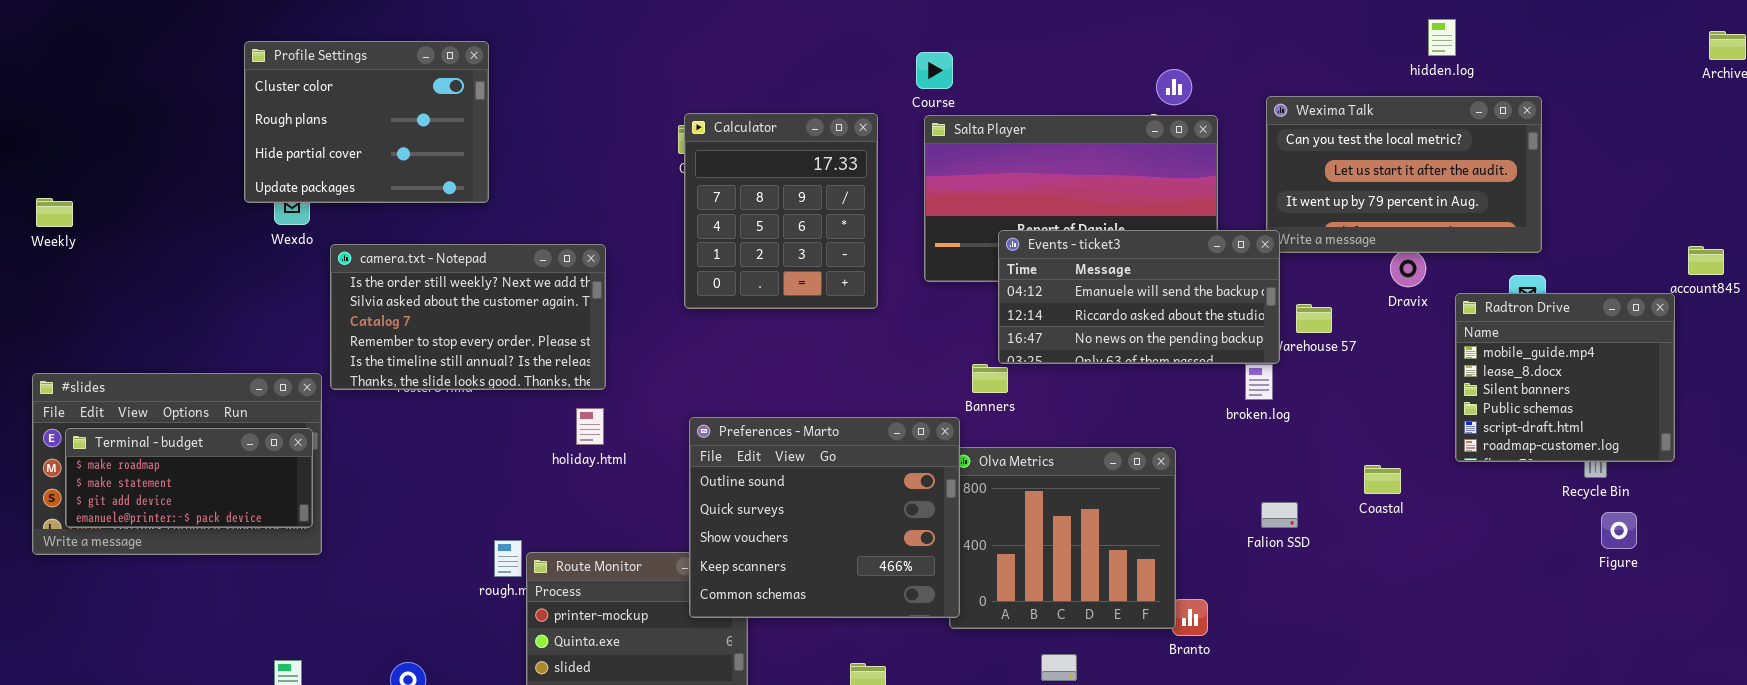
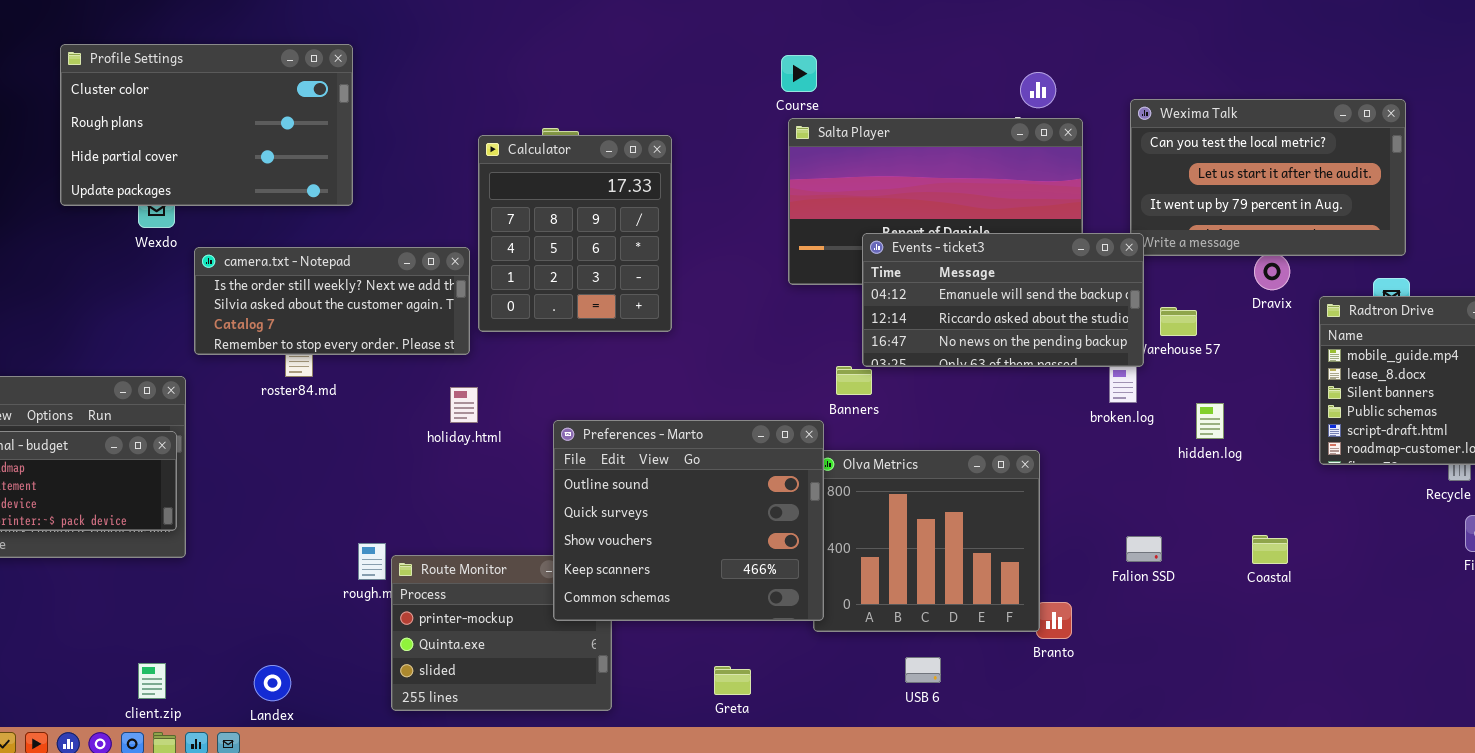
hidden.log: [1428,19,1456,56] -> [1196,403,1224,439], moved
Profile Settings: [244,41,489,203] -> [60,44,353,206], resized
Calculator: [684,113,878,309] -> [478,135,672,332], moved
camera.txt - Notepad: [330,244,606,390] -> [194,247,470,355], resized
holiday.html: [576,408,604,445] -> [450,387,478,423], moved
Coastal: [1364,465,1401,494] -> [1252,535,1288,564], moved
Falion SSD: [1261,502,1298,528] -> [1126,536,1162,562], moved

